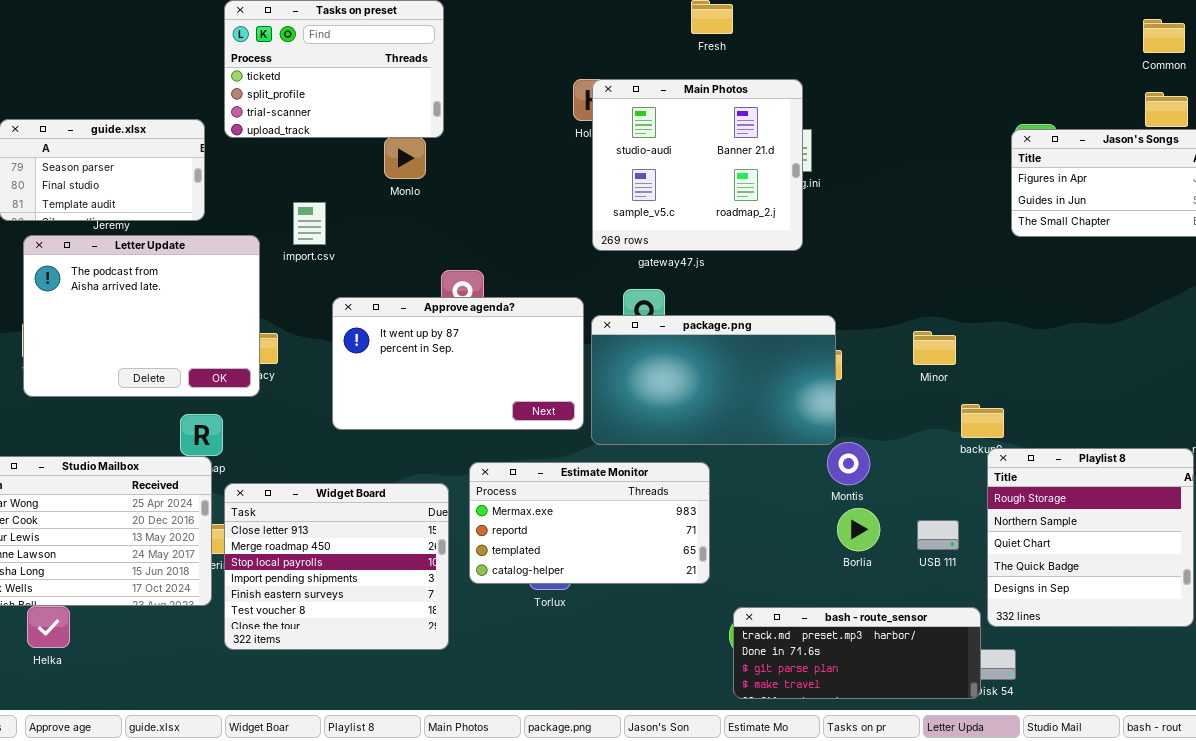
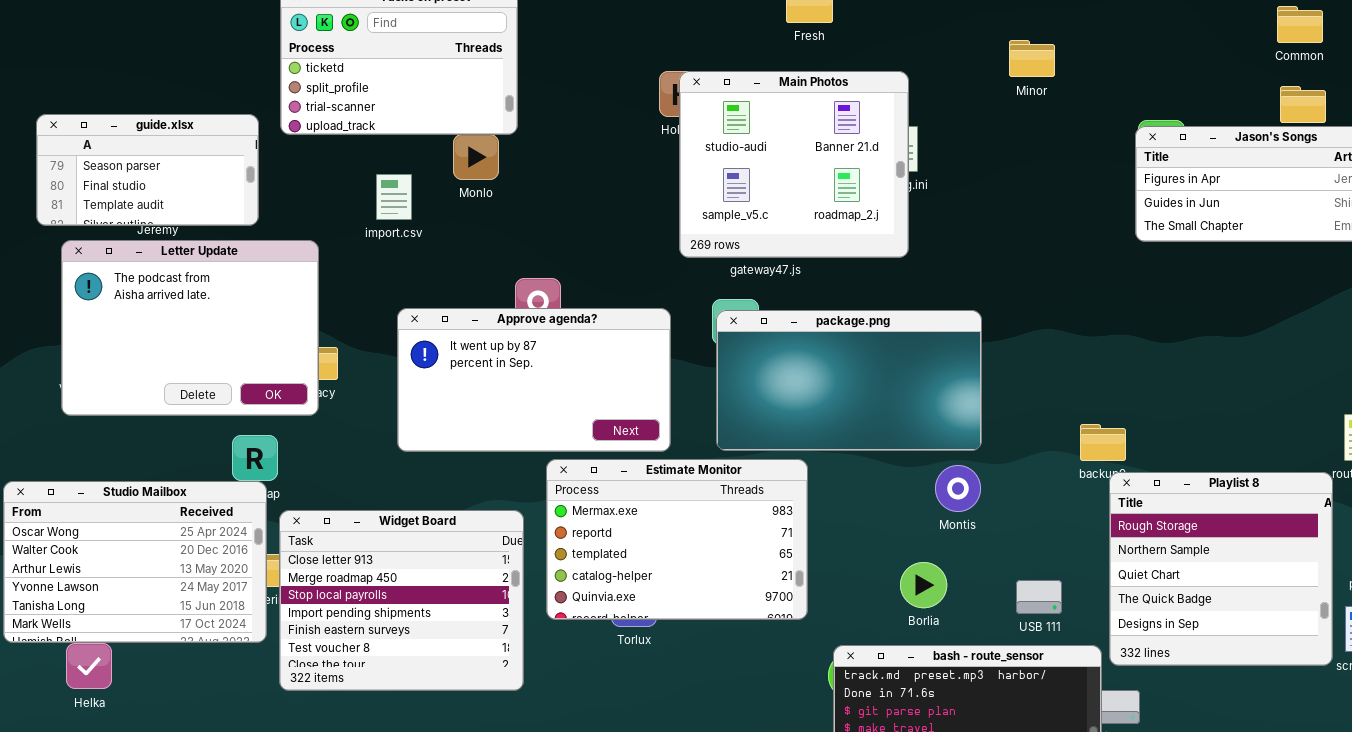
import.csv: [293,202,326,245] -> [376,174,412,220], moved
package.png: [591,315,836,445] -> [716,310,982,451], moved
Minor: [913,331,956,365] -> [1009,40,1055,77], moved
Estimate Monitor: [469,462,710,584] -> [546,459,808,620], resized
Borlia: [837,508,880,551] -> [900,562,947,608], moved
USB 111: [917,520,959,550] -> [1016,580,1062,614], moved

